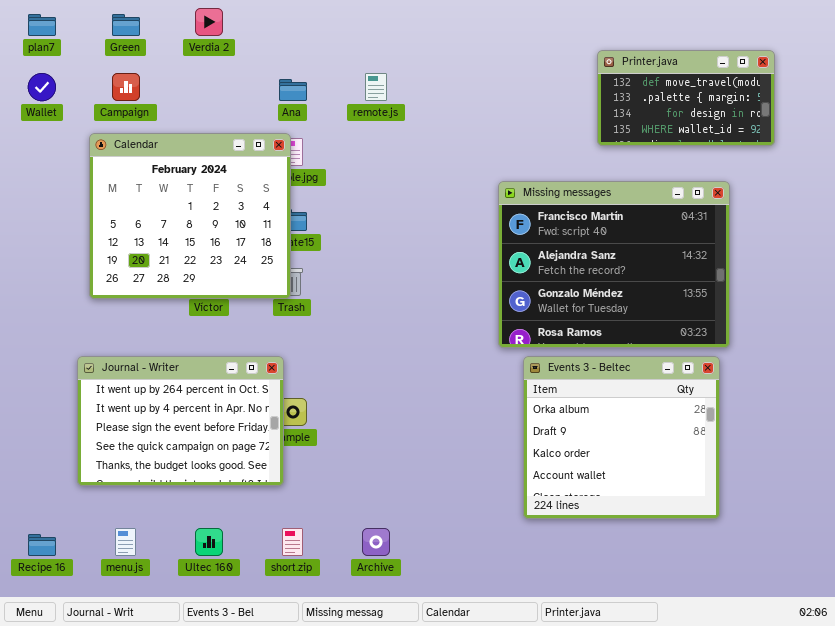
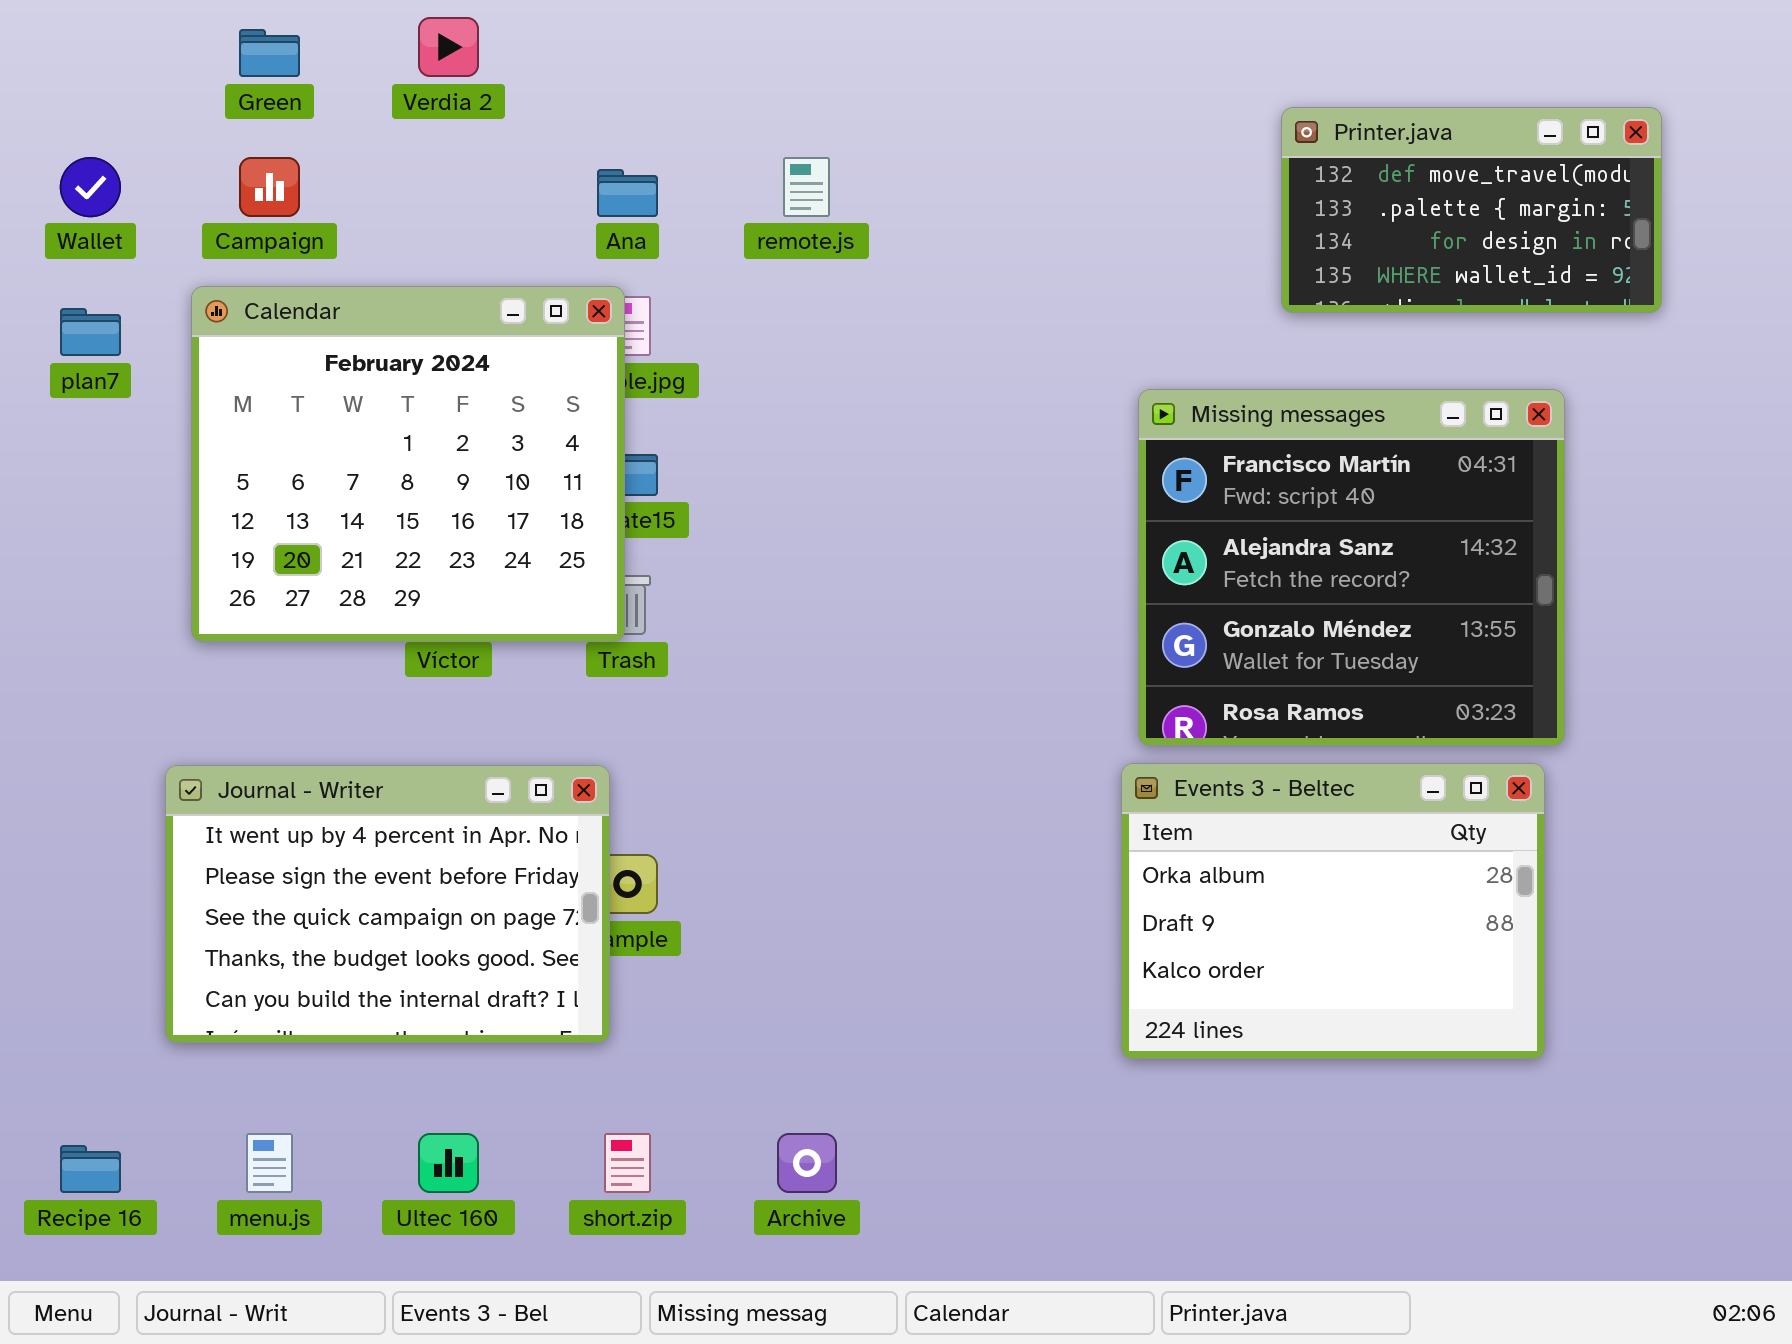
plan7: [28,14,56,36] -> [60,308,121,356], moved
Missing messages: [498,181,730,348] -> [1138,389,1565,746], resized
Events 3 - Beltec: [523,356,720,519] -> [1121,763,1545,1059], resized
Journal - Writer: [77,356,284,486] -> [165,765,610,1043], scrolled down 1 row

